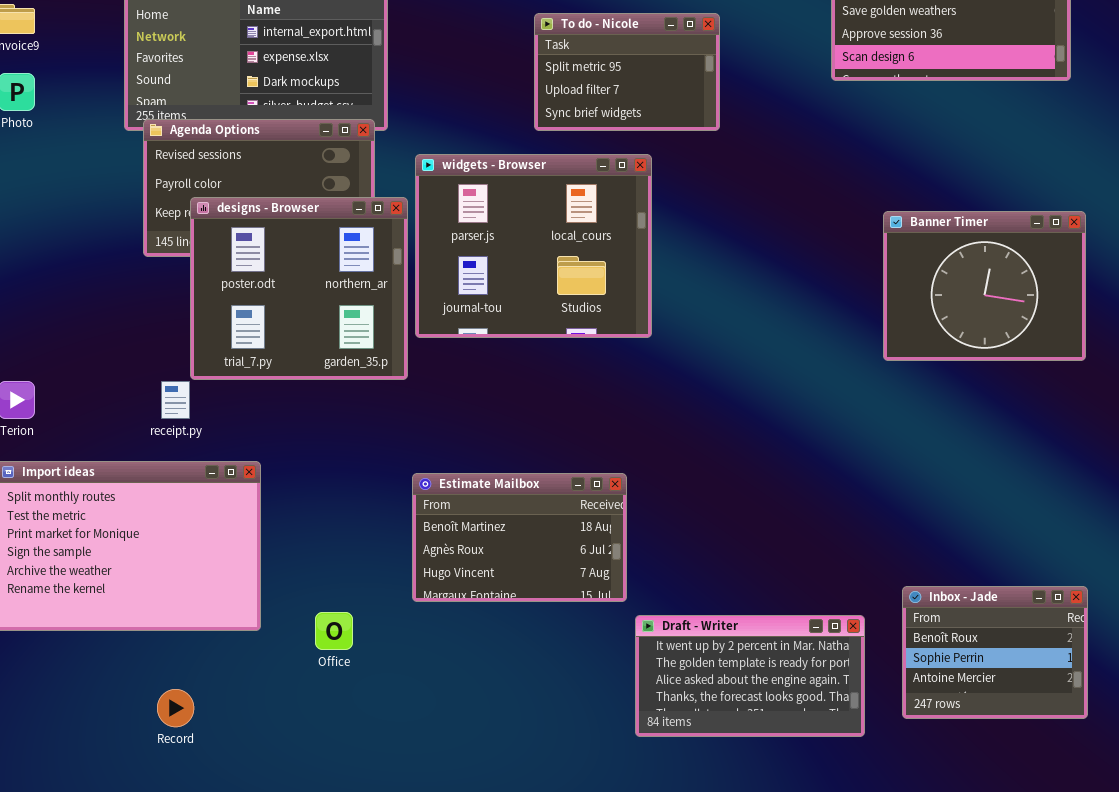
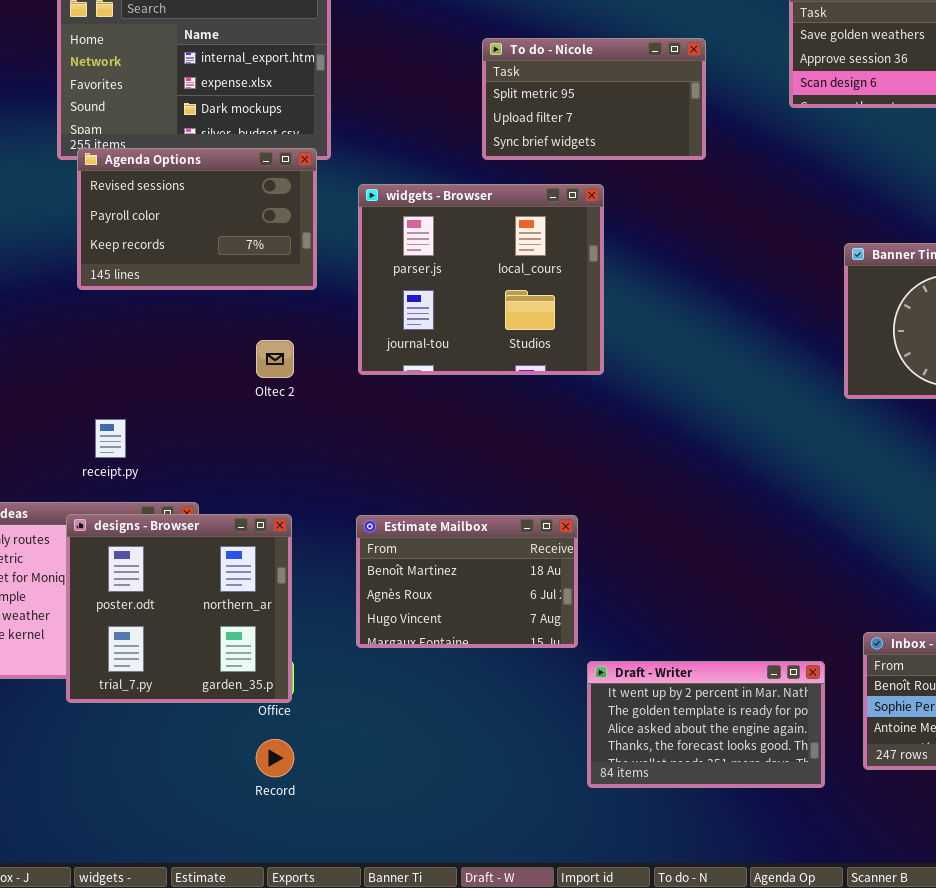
To do - Nicole: [534,13,720,131] -> [482,38,706,160], resized
designs - Browser: [190,197,408,380] -> [66,514,292,703], moved
Record: [157,689,194,727] -> [256,739,294,777], moved

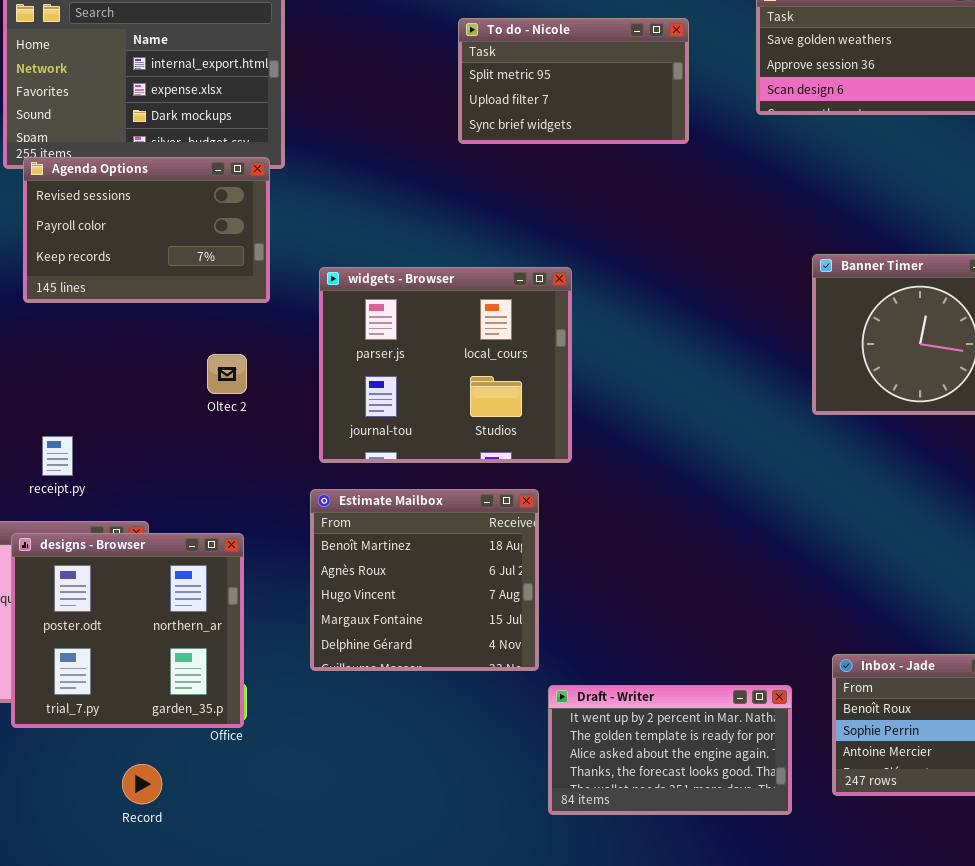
To do - Nicole: [482,38,706,160] -> [458,18,689,144], moved
widgets - Browser: [358,184,604,375] -> [319,267,572,463], moved
Estimate Mailbox: [356,515,578,648] -> [310,489,539,671], resized
Record: [256,739,294,777] -> [122,764,162,804], moved

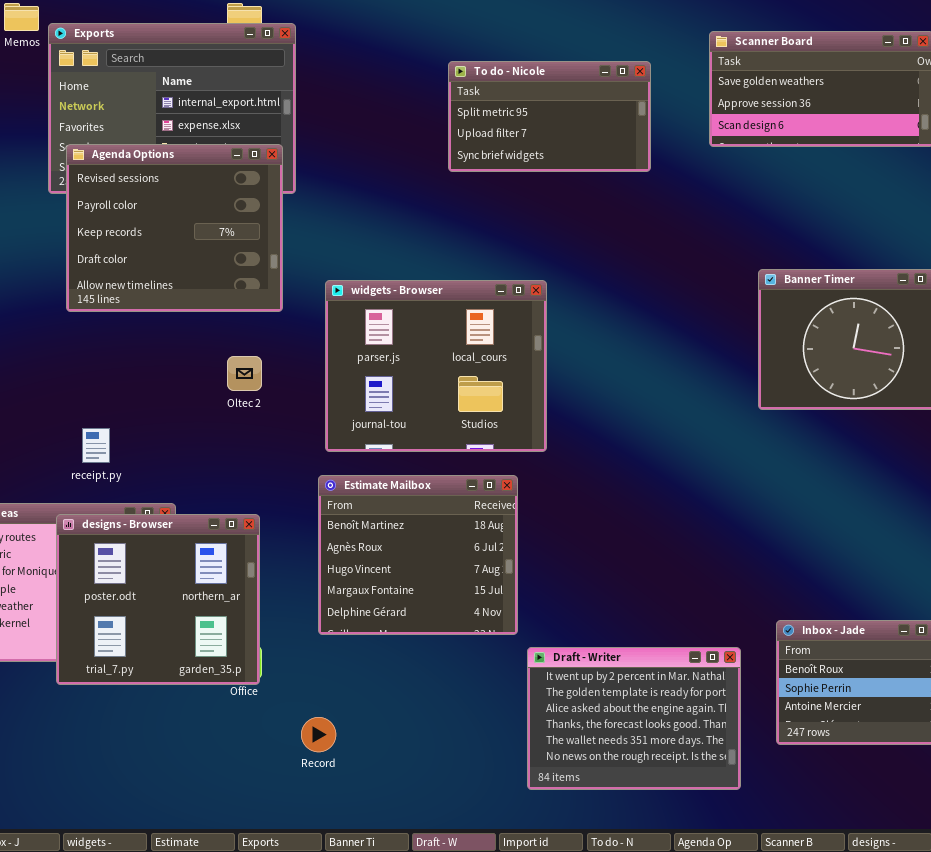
Agenda Options: [23,157,270,303] -> [66,144,283,312], resized
Draft - Writer: [548,685,792,815] -> [527,647,741,790], resized
Record: [122,764,162,804] -> [301,717,336,752], moved

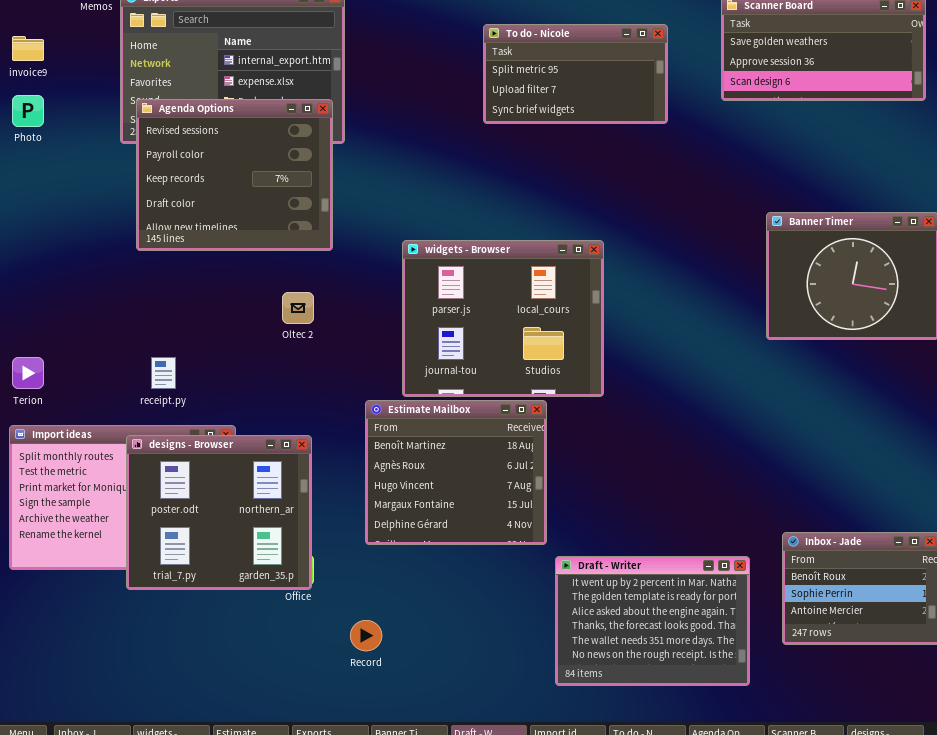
widgets - Browser: [325,280,547,452] -> [402,240,604,397], moved

